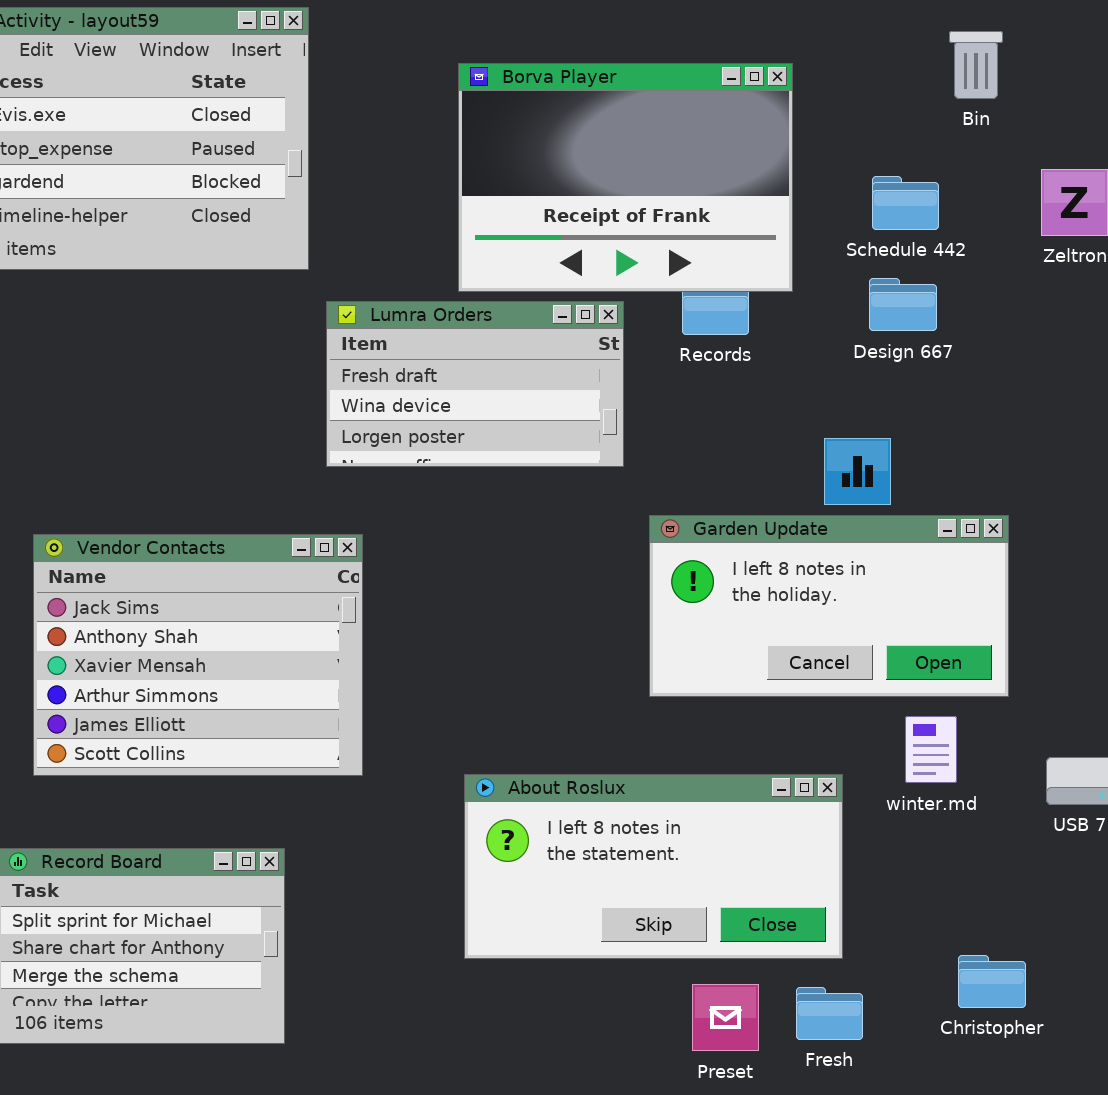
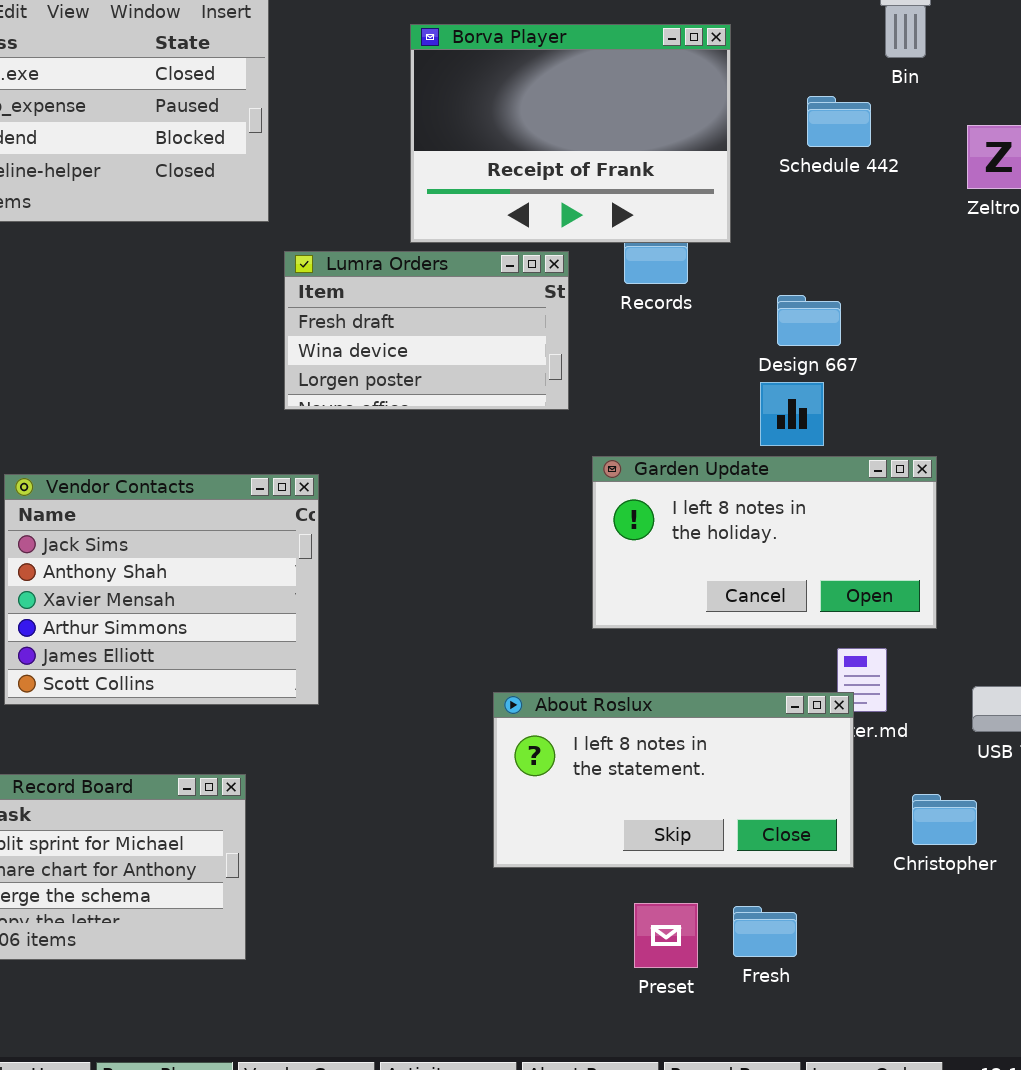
Schedule 442: [872,176,939,230] -> [807,96,871,147], moved
Design 667: [869,278,937,331] -> [777,295,841,346], moved
About Roslux: [464,774,843,959] -> [493,692,854,868], moved
Christopher: [958,955,1026,1008] -> [912,794,977,845], moved

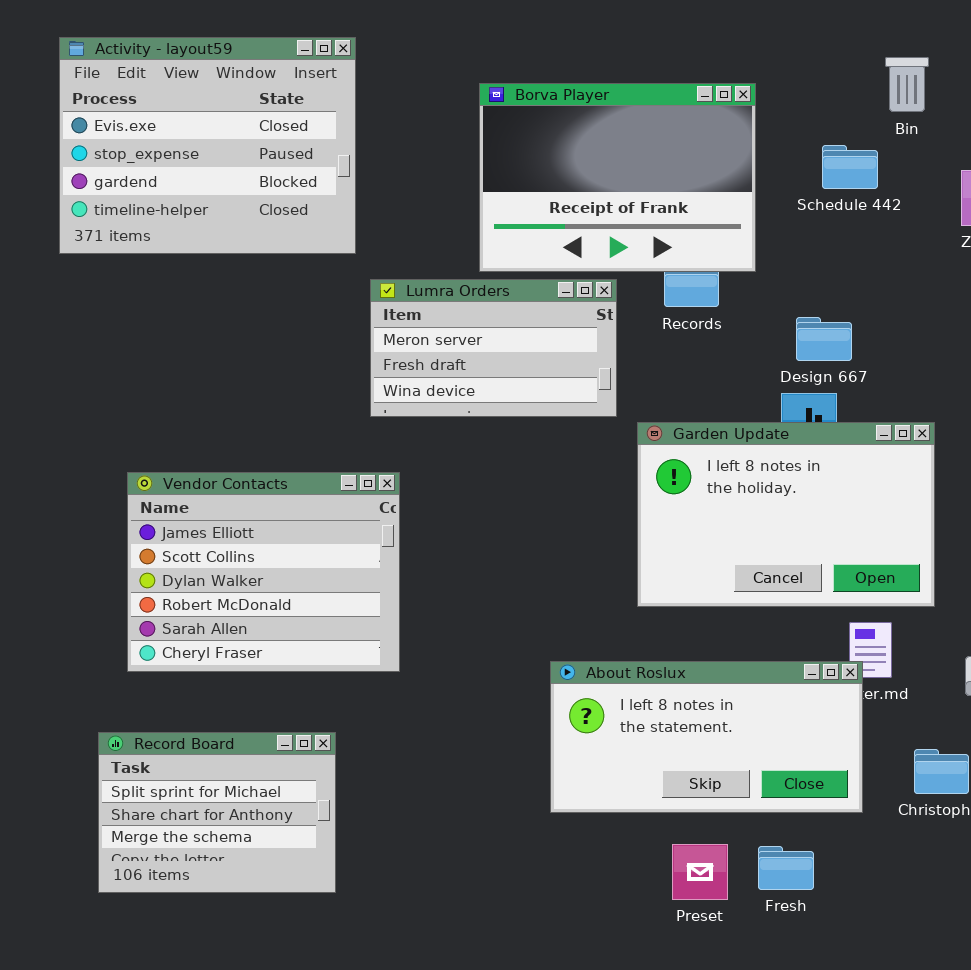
Lumra Orders: [284,251,569,410] -> [370,279,617,417], scrolled up 1 row
Garden Update: [592,456,937,629] -> [637,422,935,607], resized
Vendor Contacts: [4,474,319,705] -> [127,472,400,672], scrolled down 4 rows

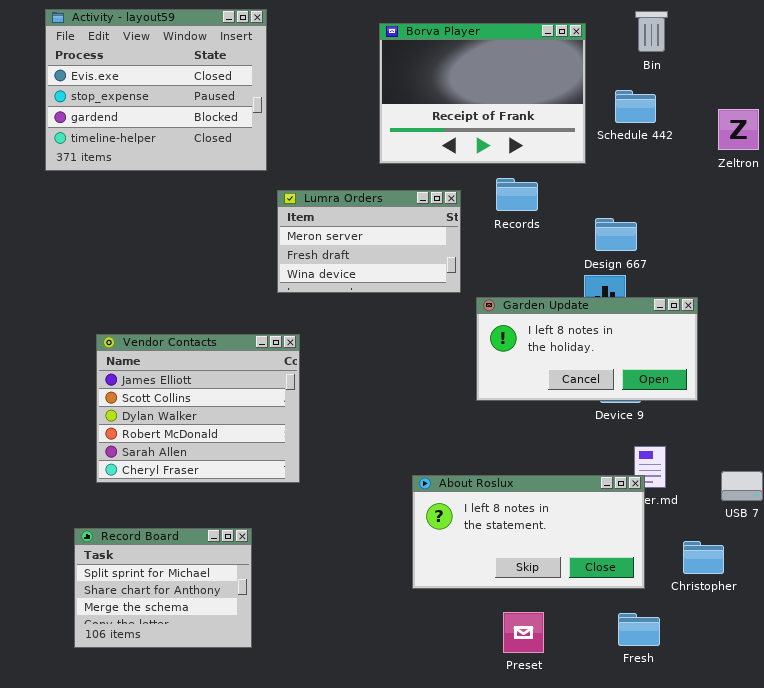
Bin: [885,57,929,112] -> [635,11,668,52], moved
Borva Player: [479,83,756,272] -> [379,23,586,164], moved
Garden Update: [637,422,935,607] -> [476,297,698,401], resized
Fresh: [758,846,814,890] -> [618,613,660,646], moved

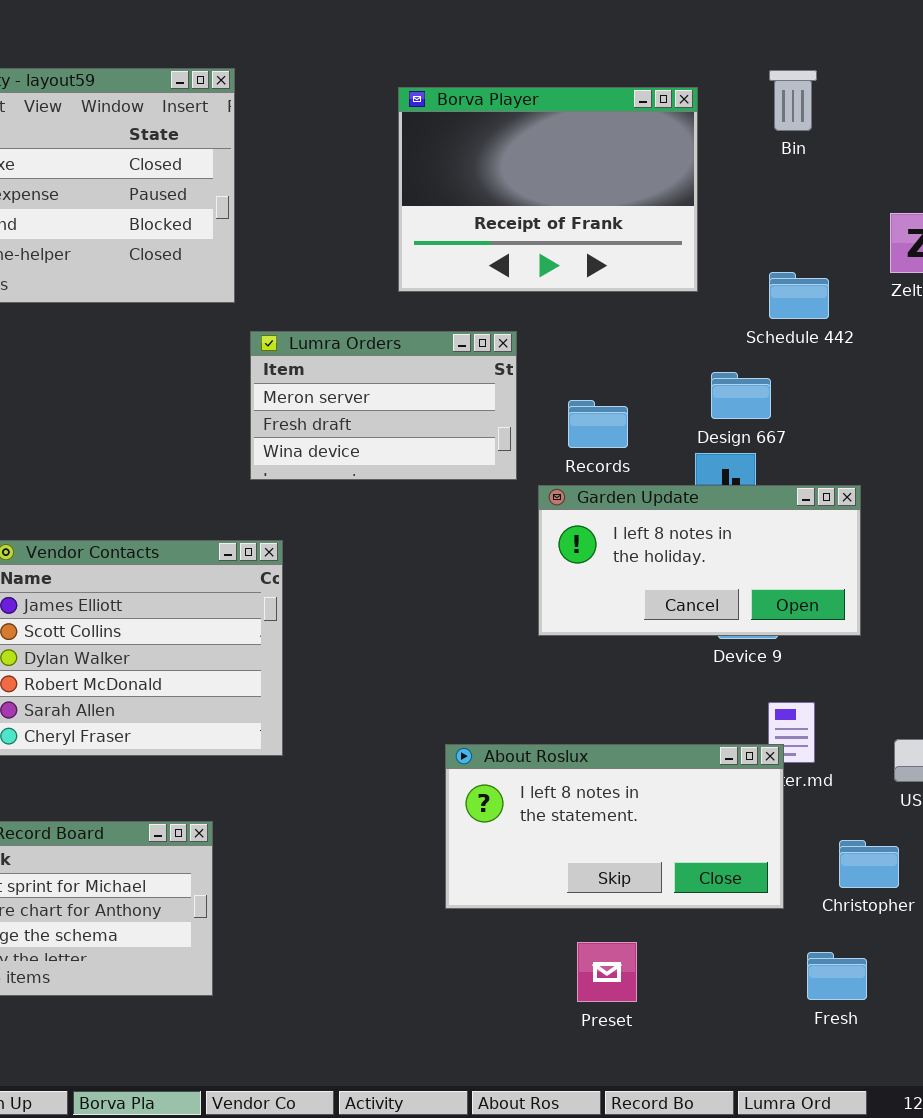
Schedule 442: [615,90,656,123] -> [769,272,829,319], moved
Records: [496,178,538,211] -> [568,400,628,448], moved
Fresh: [618,613,660,646] -> [807,952,867,1000], moved

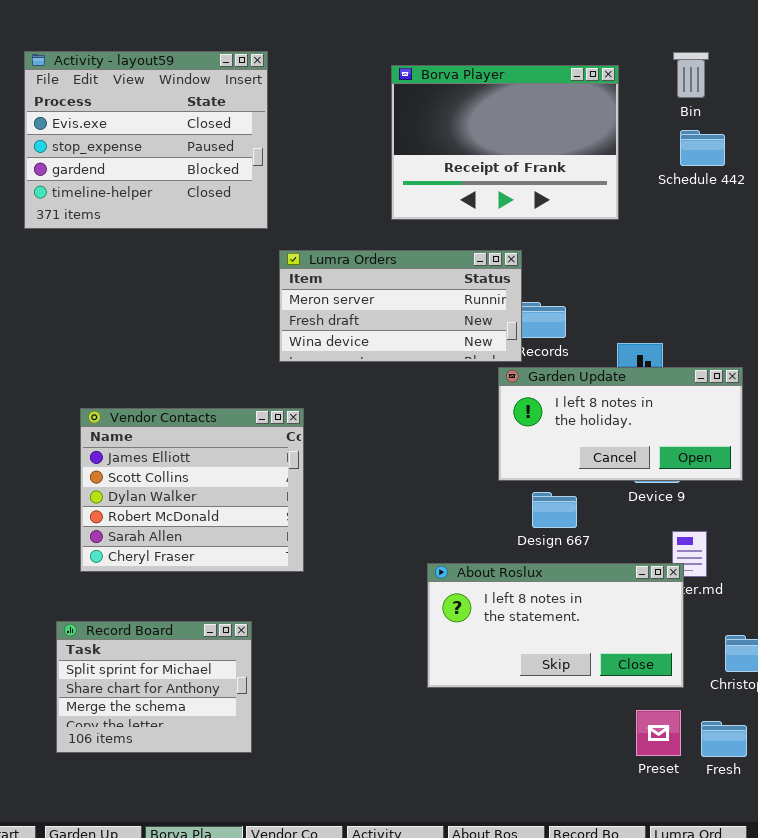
Schedule 442: [769,272,829,319] -> [680,130,725,166], moved
Lumra Orders: [250,331,517,480] -> [279,250,522,362], resized
Design 667: [711,372,771,419] -> [532,492,577,528], moved
Preset: [577,942,637,1002] -> [636,710,681,756], moved

